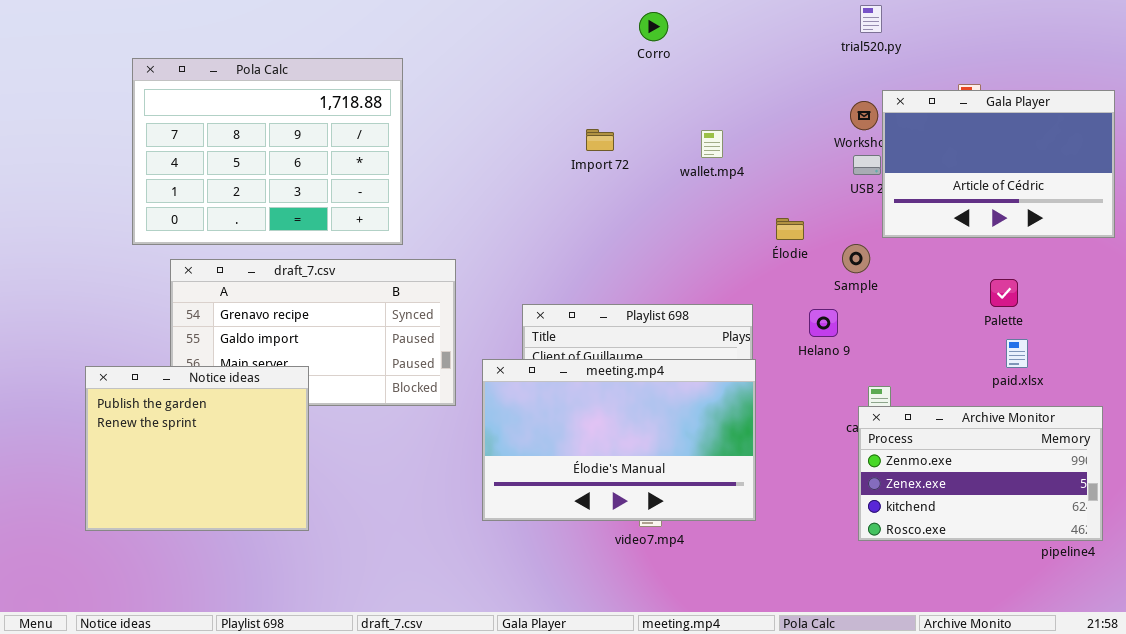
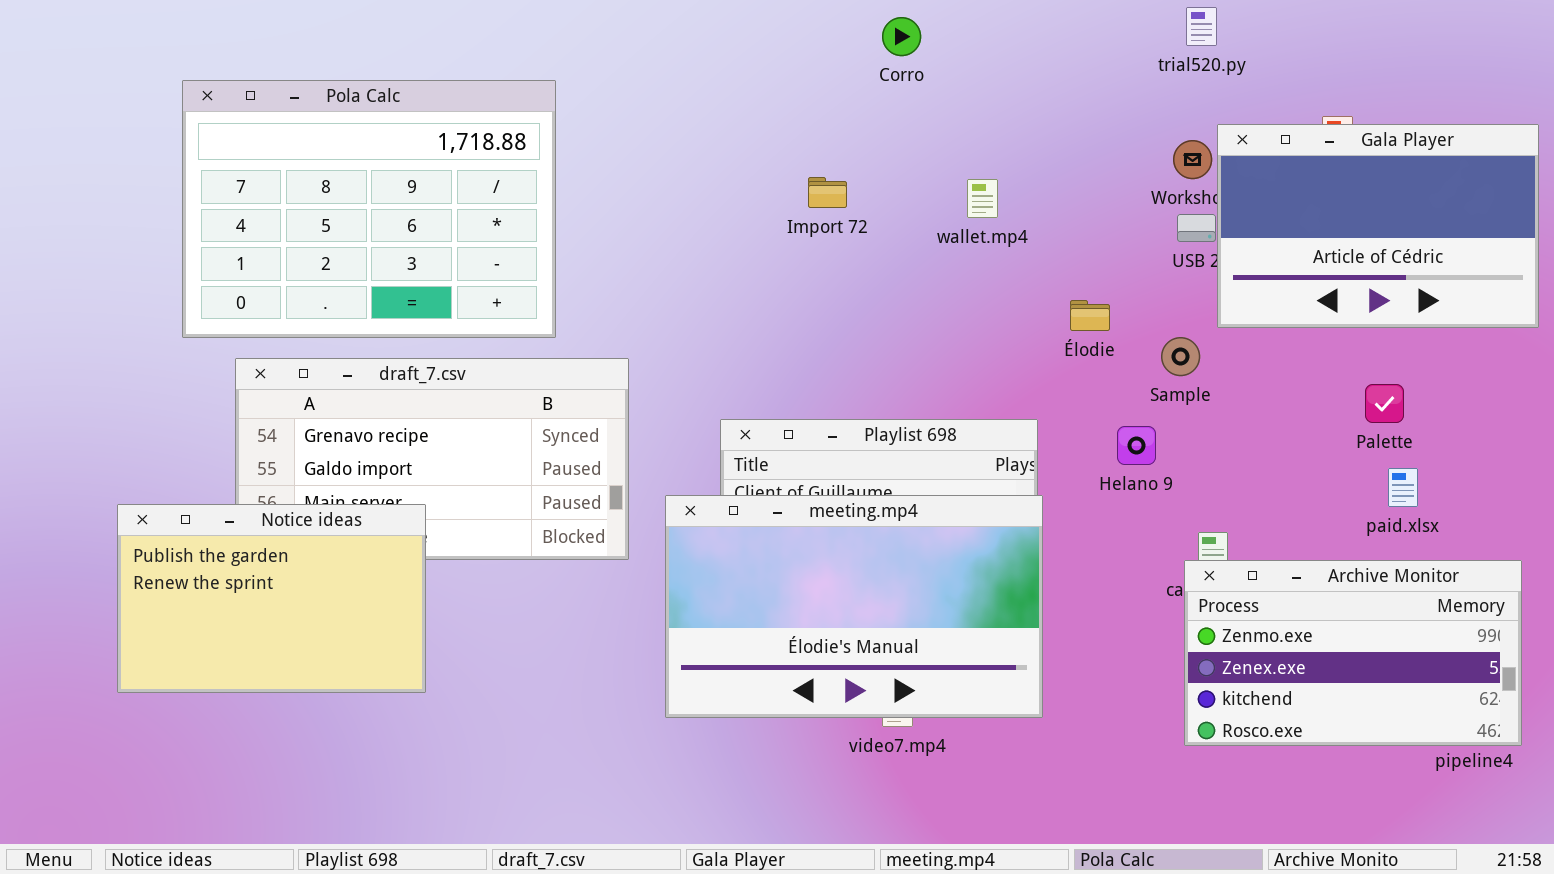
Notice ideas: [85,366,309,531] -> [117,504,426,693], resized

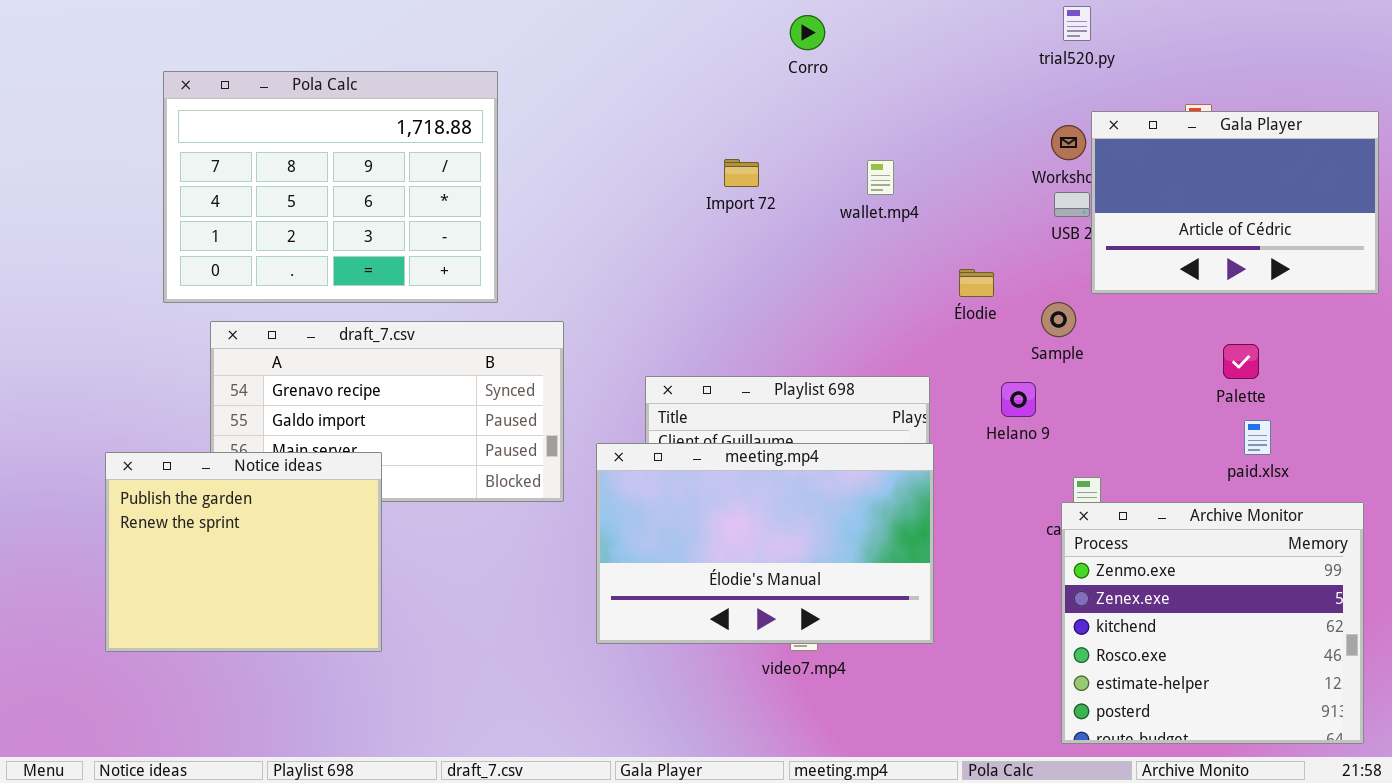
Notice ideas: [117,504,426,693] -> [105,452,382,652], resized
Archive Monitor: [1184,560,1522,746] -> [1061,502,1364,744], resized

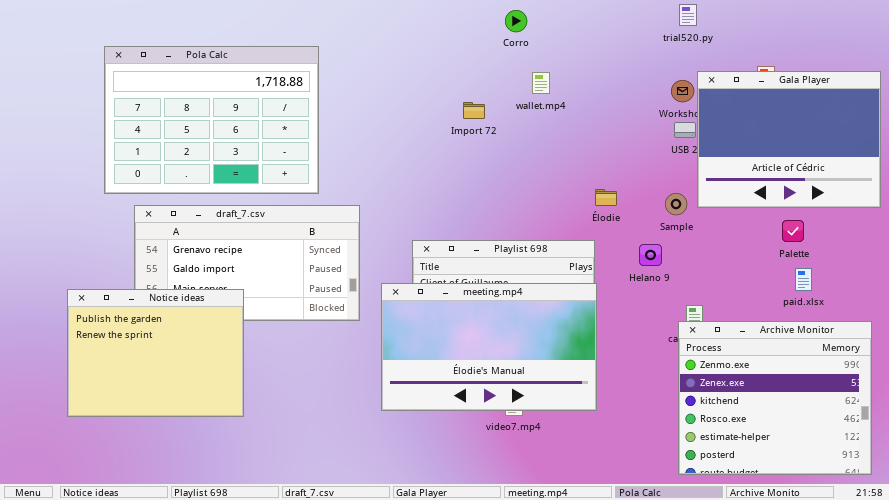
Gala Player: [1091,111,1379,294] -> [697,71,881,208], resized
wallet.mp4: [867,160,894,195] -> [532,72,550,94], moved
Élodie: [959,269,994,297] -> [595,189,617,206], moved

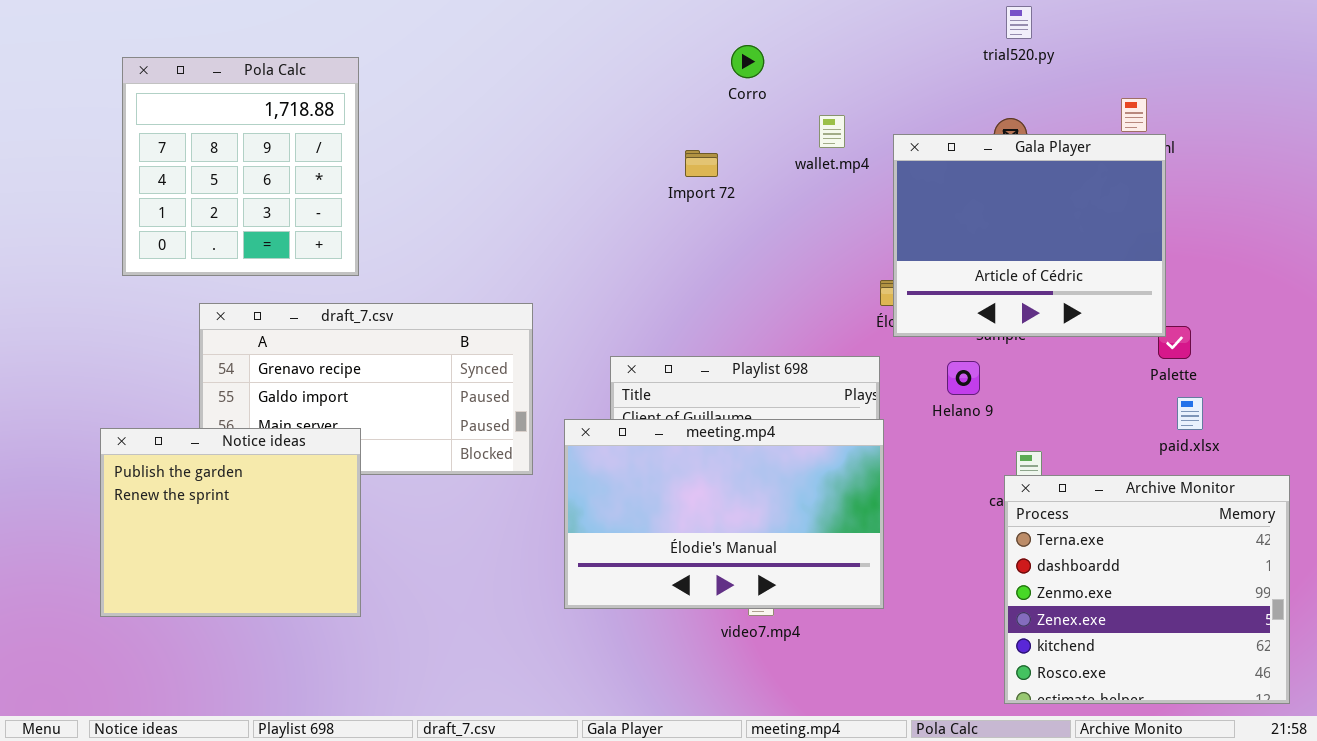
Corro: [505,10,527,32] -> [731,45,764,78], moved
Pola Calc: [104,46,319,194] -> [122,57,359,276], moved, resized
Gala Player: [697,71,881,208] -> [893,134,1166,337], moved
wallet.mp4: [532,72,550,94] -> [819,115,845,148], moved
Archive Monitor: [678,321,872,475] -> [1004,475,1290,704], scrolled up 2 rows

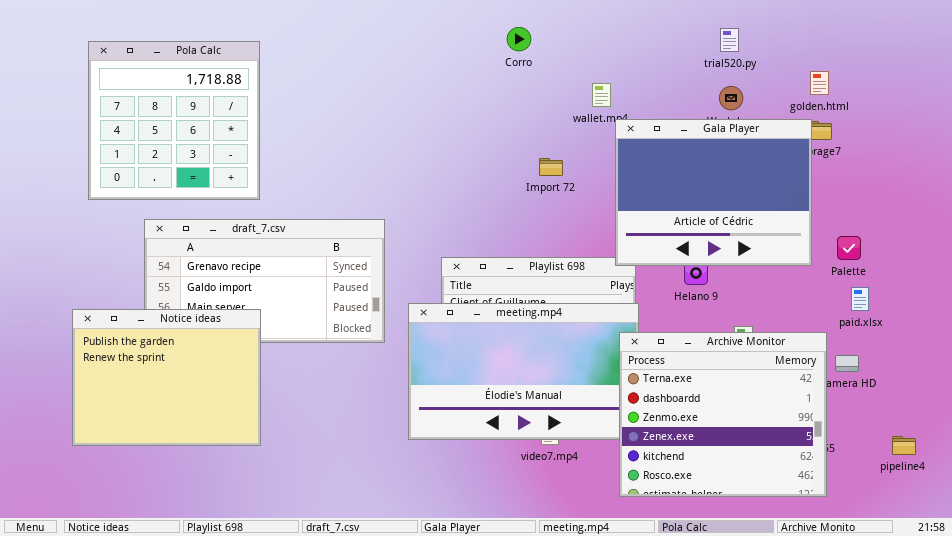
trial520.py: [1006,6,1032,39] -> [720,28,739,52], moved
Corro: [731,45,764,78] -> [507,27,531,51], moved
Gala Player: [893,134,1166,337] -> [615,119,812,266], moved
Import 72: [685,150,718,177] -> [539,158,563,176], moved
Archive Monitor: [1004,475,1290,704] -> [619,332,827,497], moved

